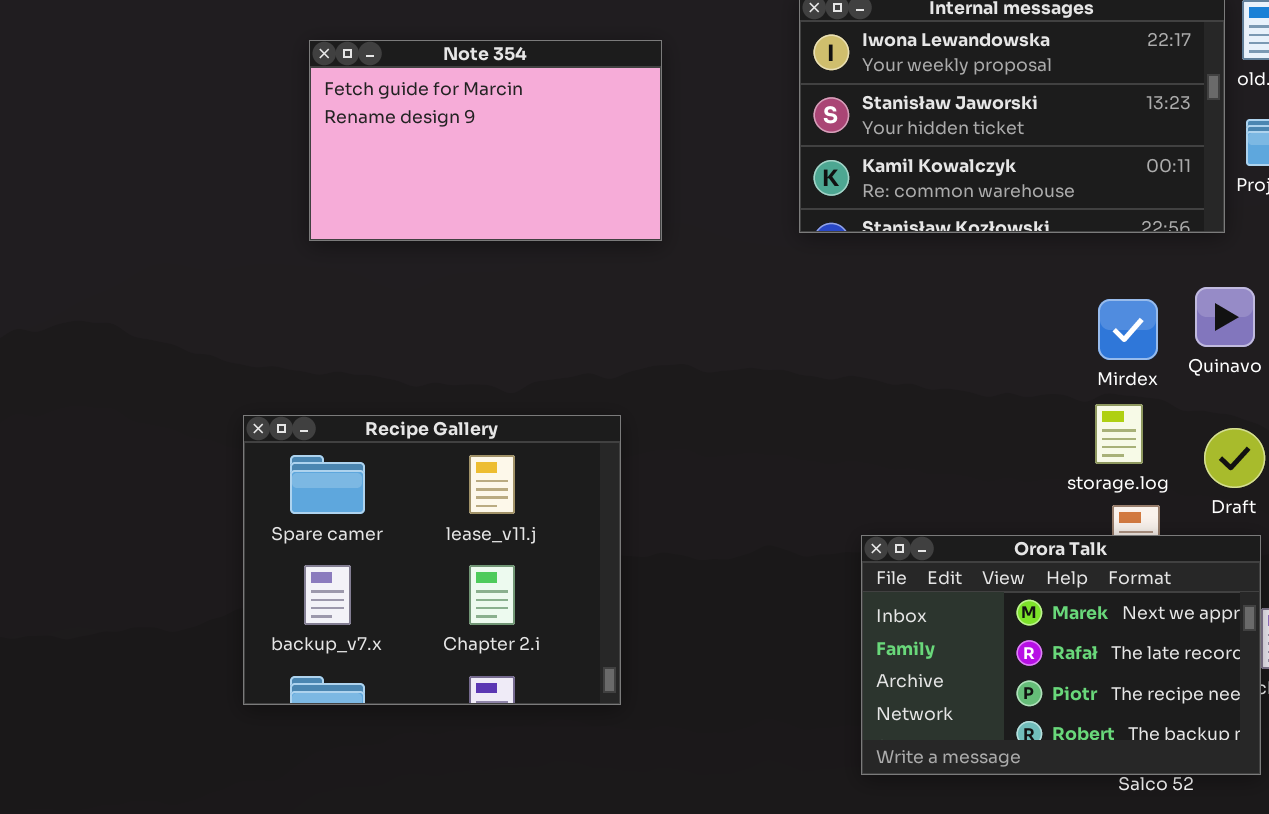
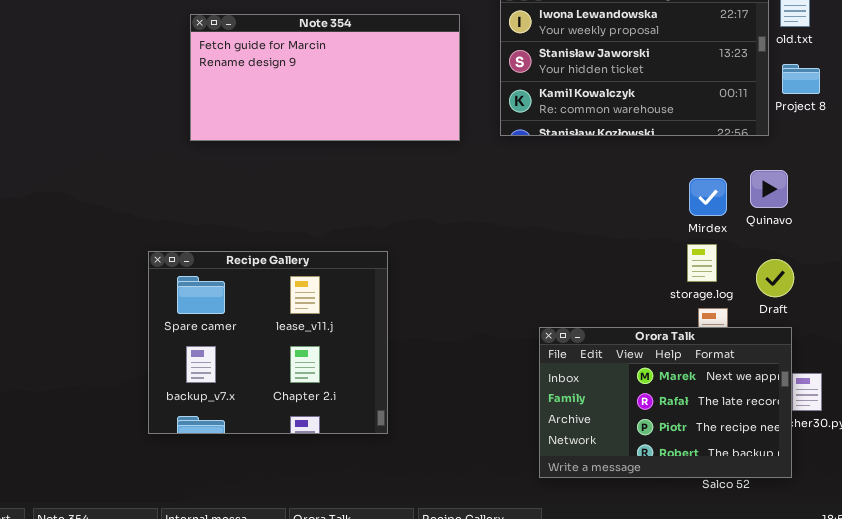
Note 354: [309,40,662,241] -> [190,14,460,141], resized

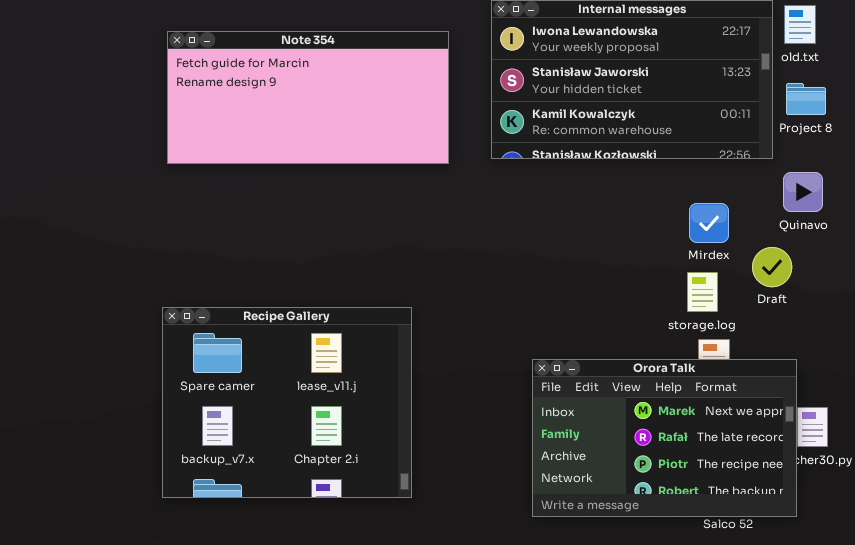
Quinavo: [750,170,788,208] -> [783,172,823,212], moved
Recipe Gallery: [148,251,388,434] -> [162,307,412,498], moved
Draft: [756,259,794,297] -> [752,247,792,287], moved

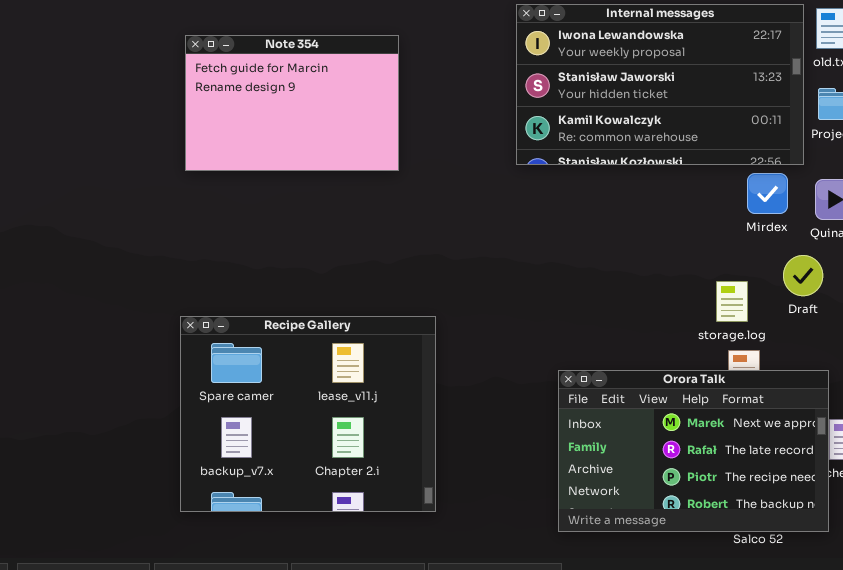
Note 354: [167,31,449,164] -> [185,35,399,171], resized
Mirdex: [689,203,729,243] -> [747,173,788,214], moved

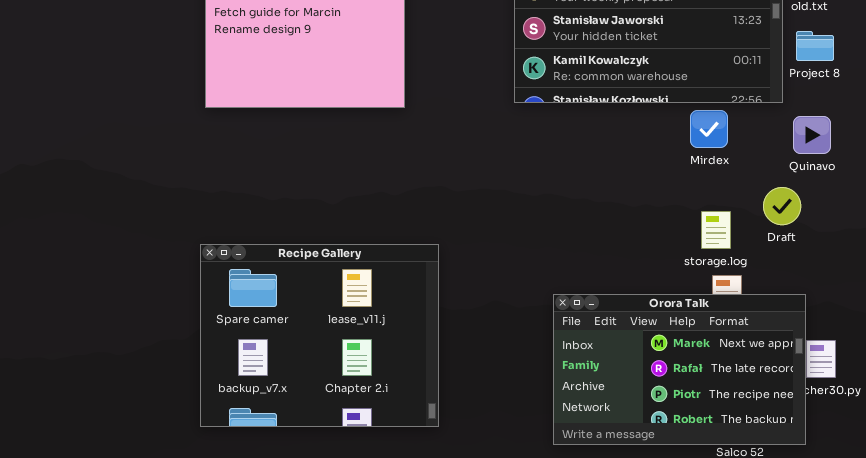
Mirdex: [747,173,788,214] -> [690,110,728,148], moved

